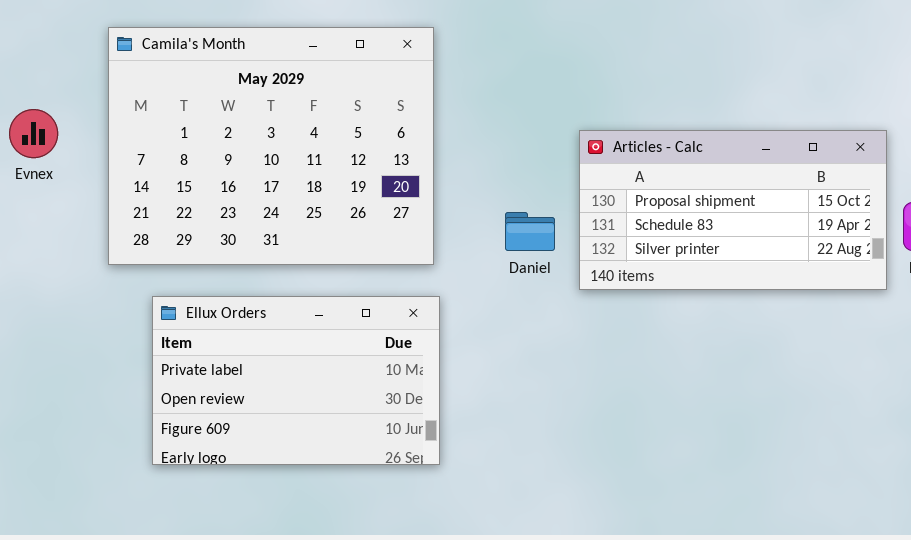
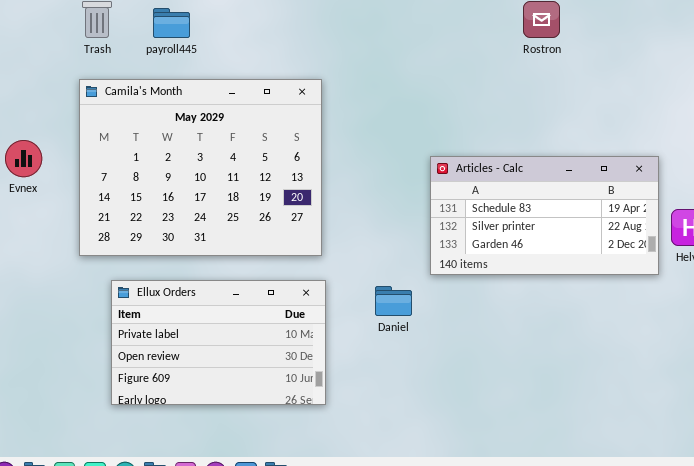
Articles - Calc: [579,130,887,290] -> [430,156,659,275], scrolled down 1 row
Daniel: [505,212,555,251] -> [375,286,412,316], moved

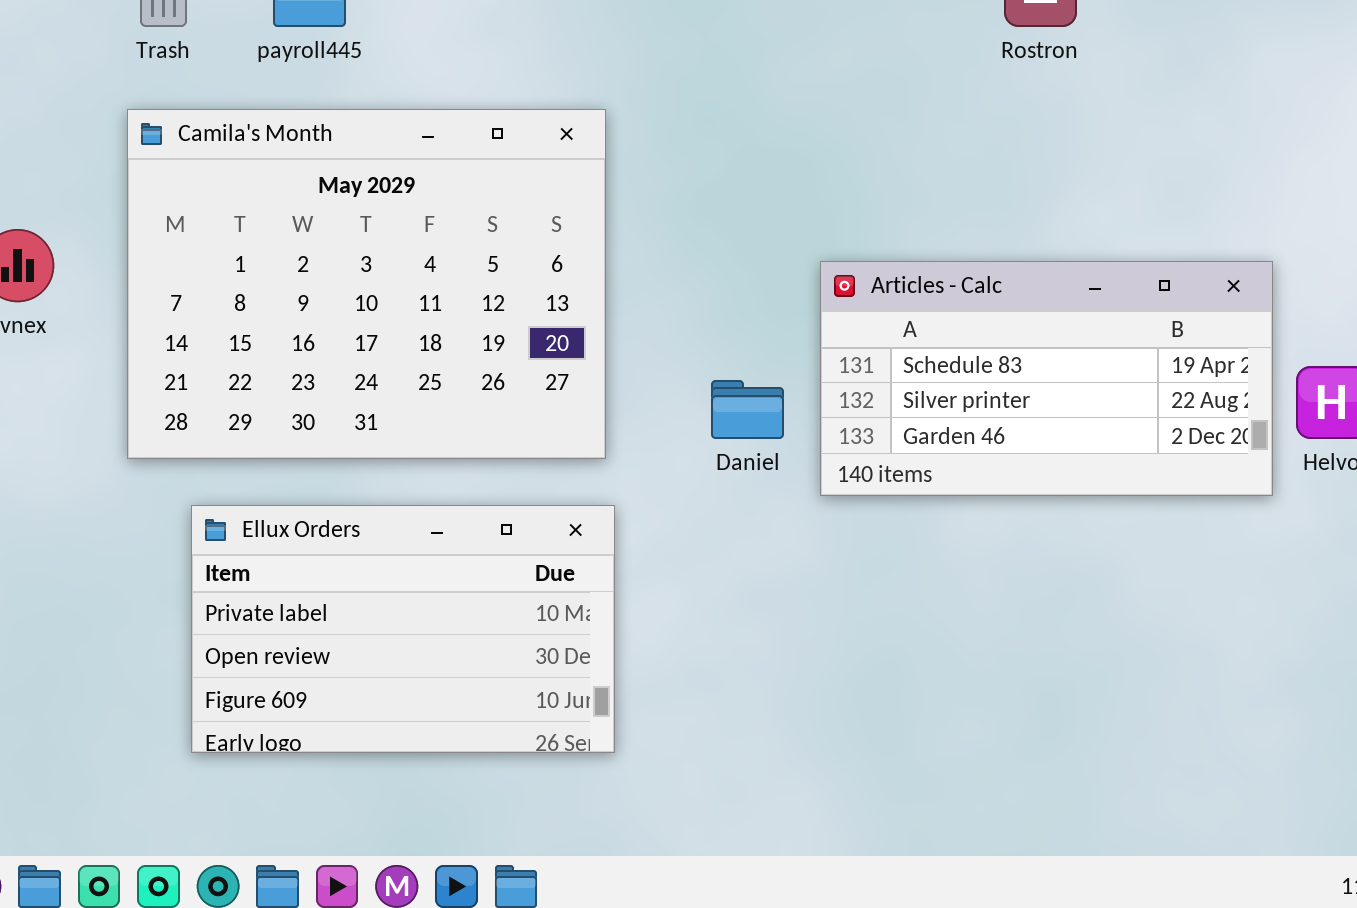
Daniel: [375,286,412,316] -> [711,380,784,439], moved

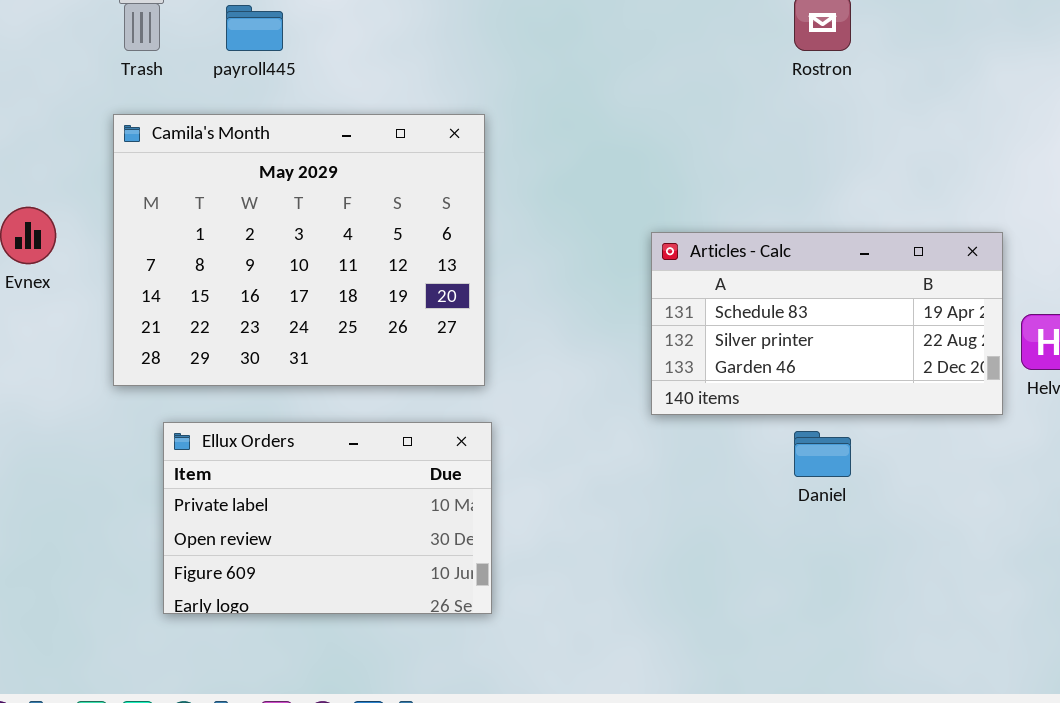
Daniel: [711,380,784,439] -> [794,431,851,477], moved

